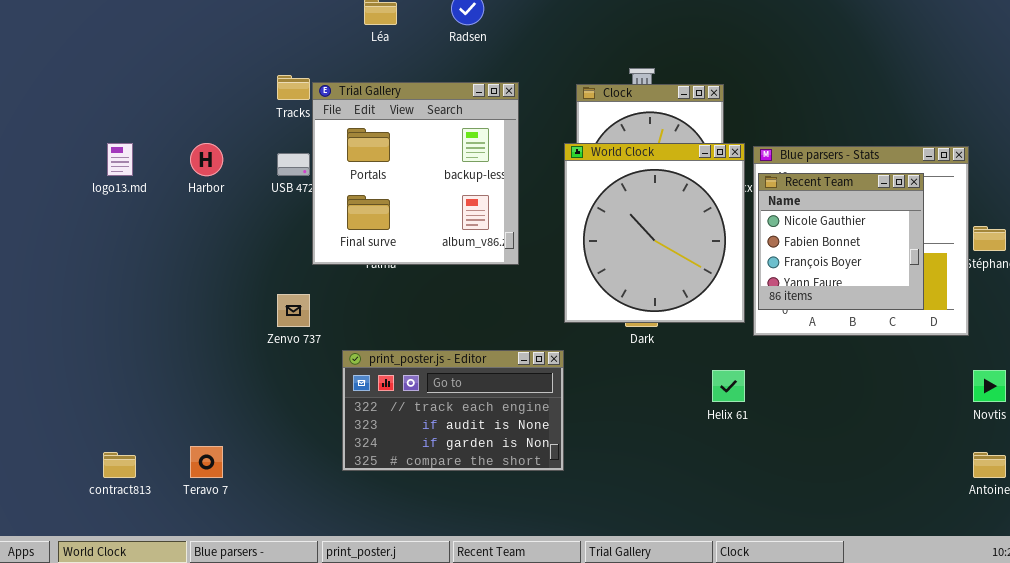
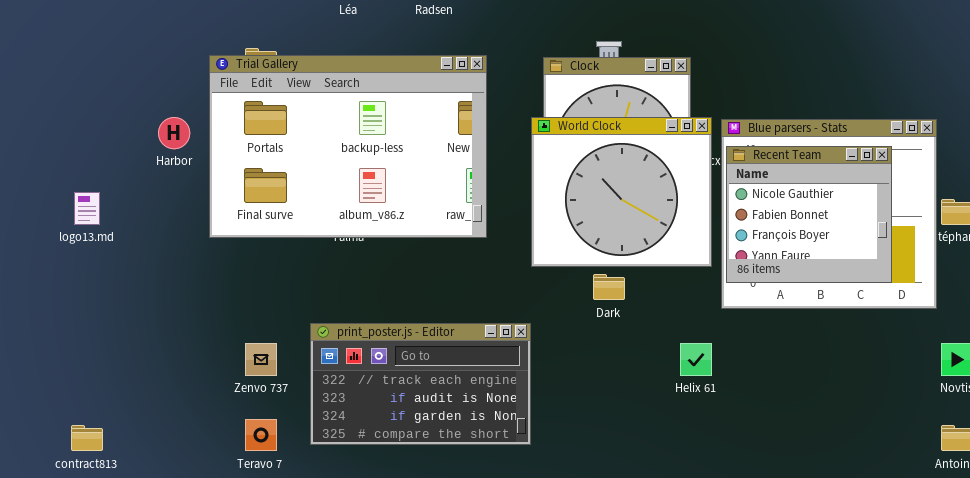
Trial Gallery: [312,82,519,265] -> [209,55,487,238], resized
logo13.md: [107,143,133,176] -> [74,192,100,225], moved
World Clock: [564,143,745,323] -> [531,117,712,267], resized
Zenvo 737: [277,294,310,327] -> [245,343,277,376], moved
Teravo 7: [190,446,223,478] -> [245,419,277,451], moved

